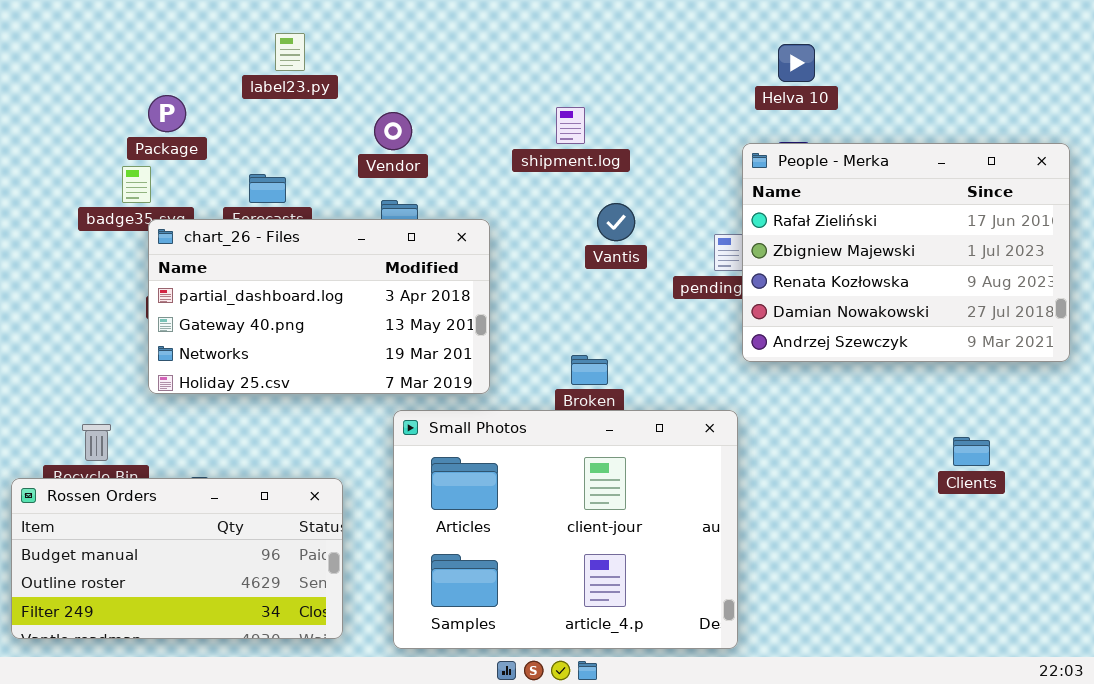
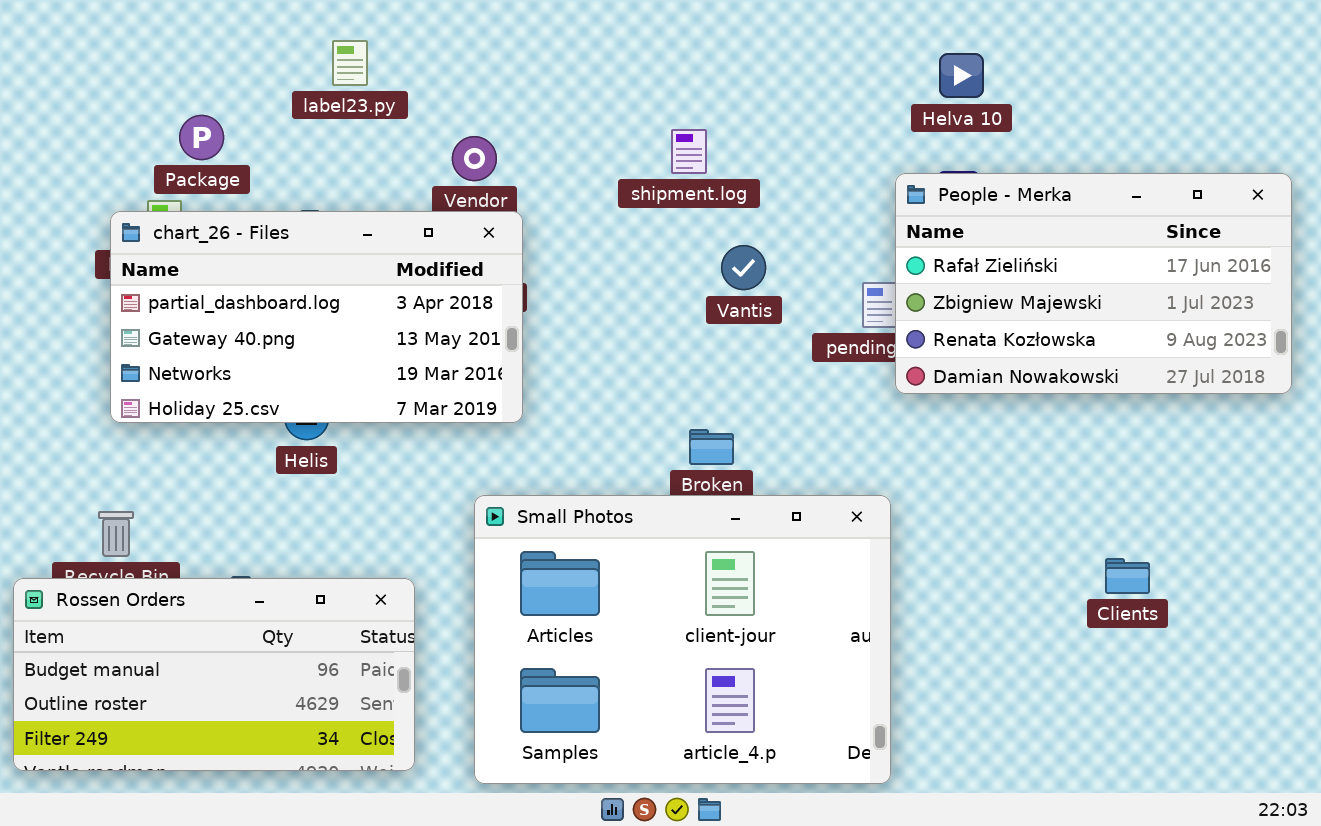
People - Merka: [742,143,1070,362] -> [895,173,1292,394], resized
chart_26 - Files: [148,219,490,394] -> [110,211,523,423], moved
Clients: [953,437,990,466] -> [1105,558,1150,594], moved

